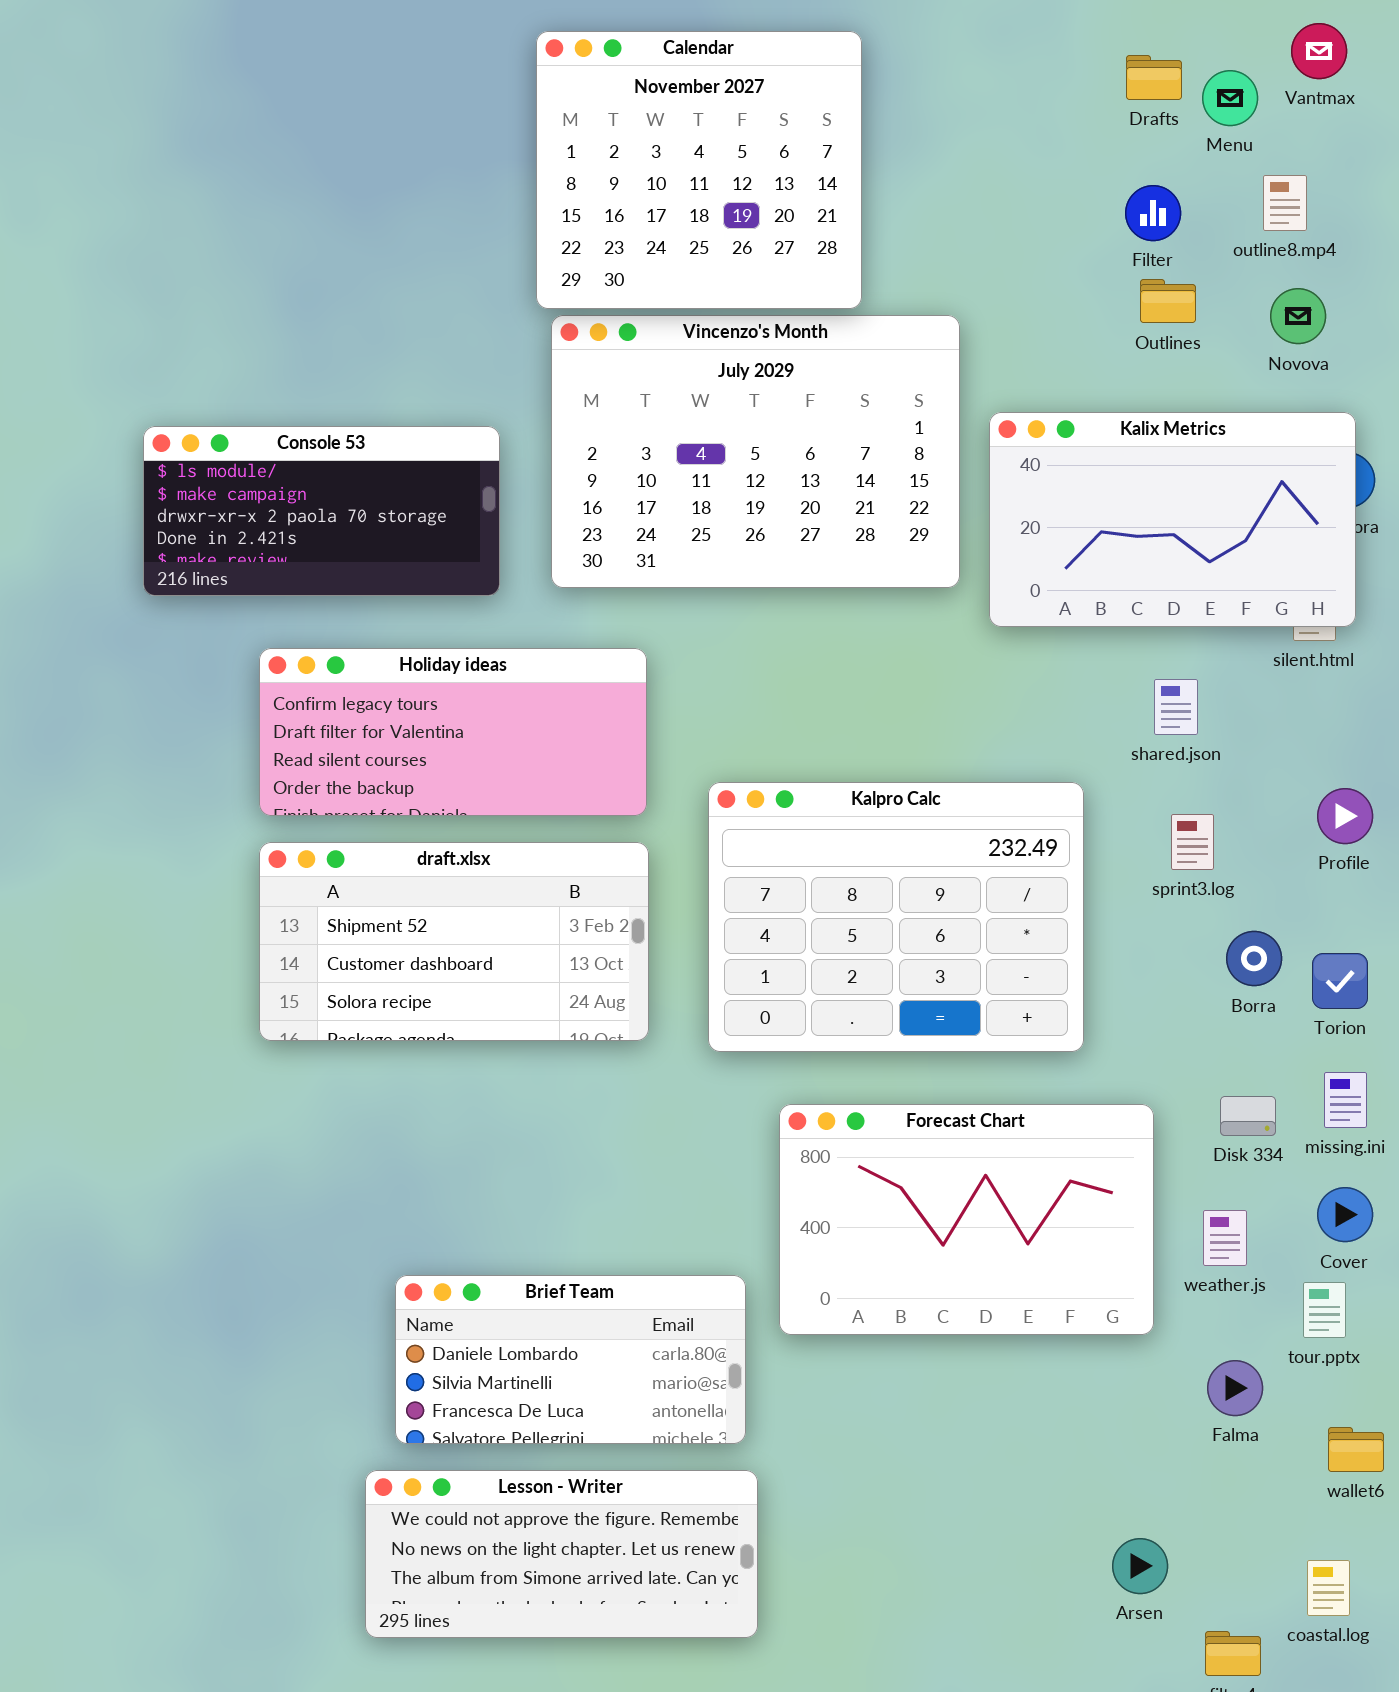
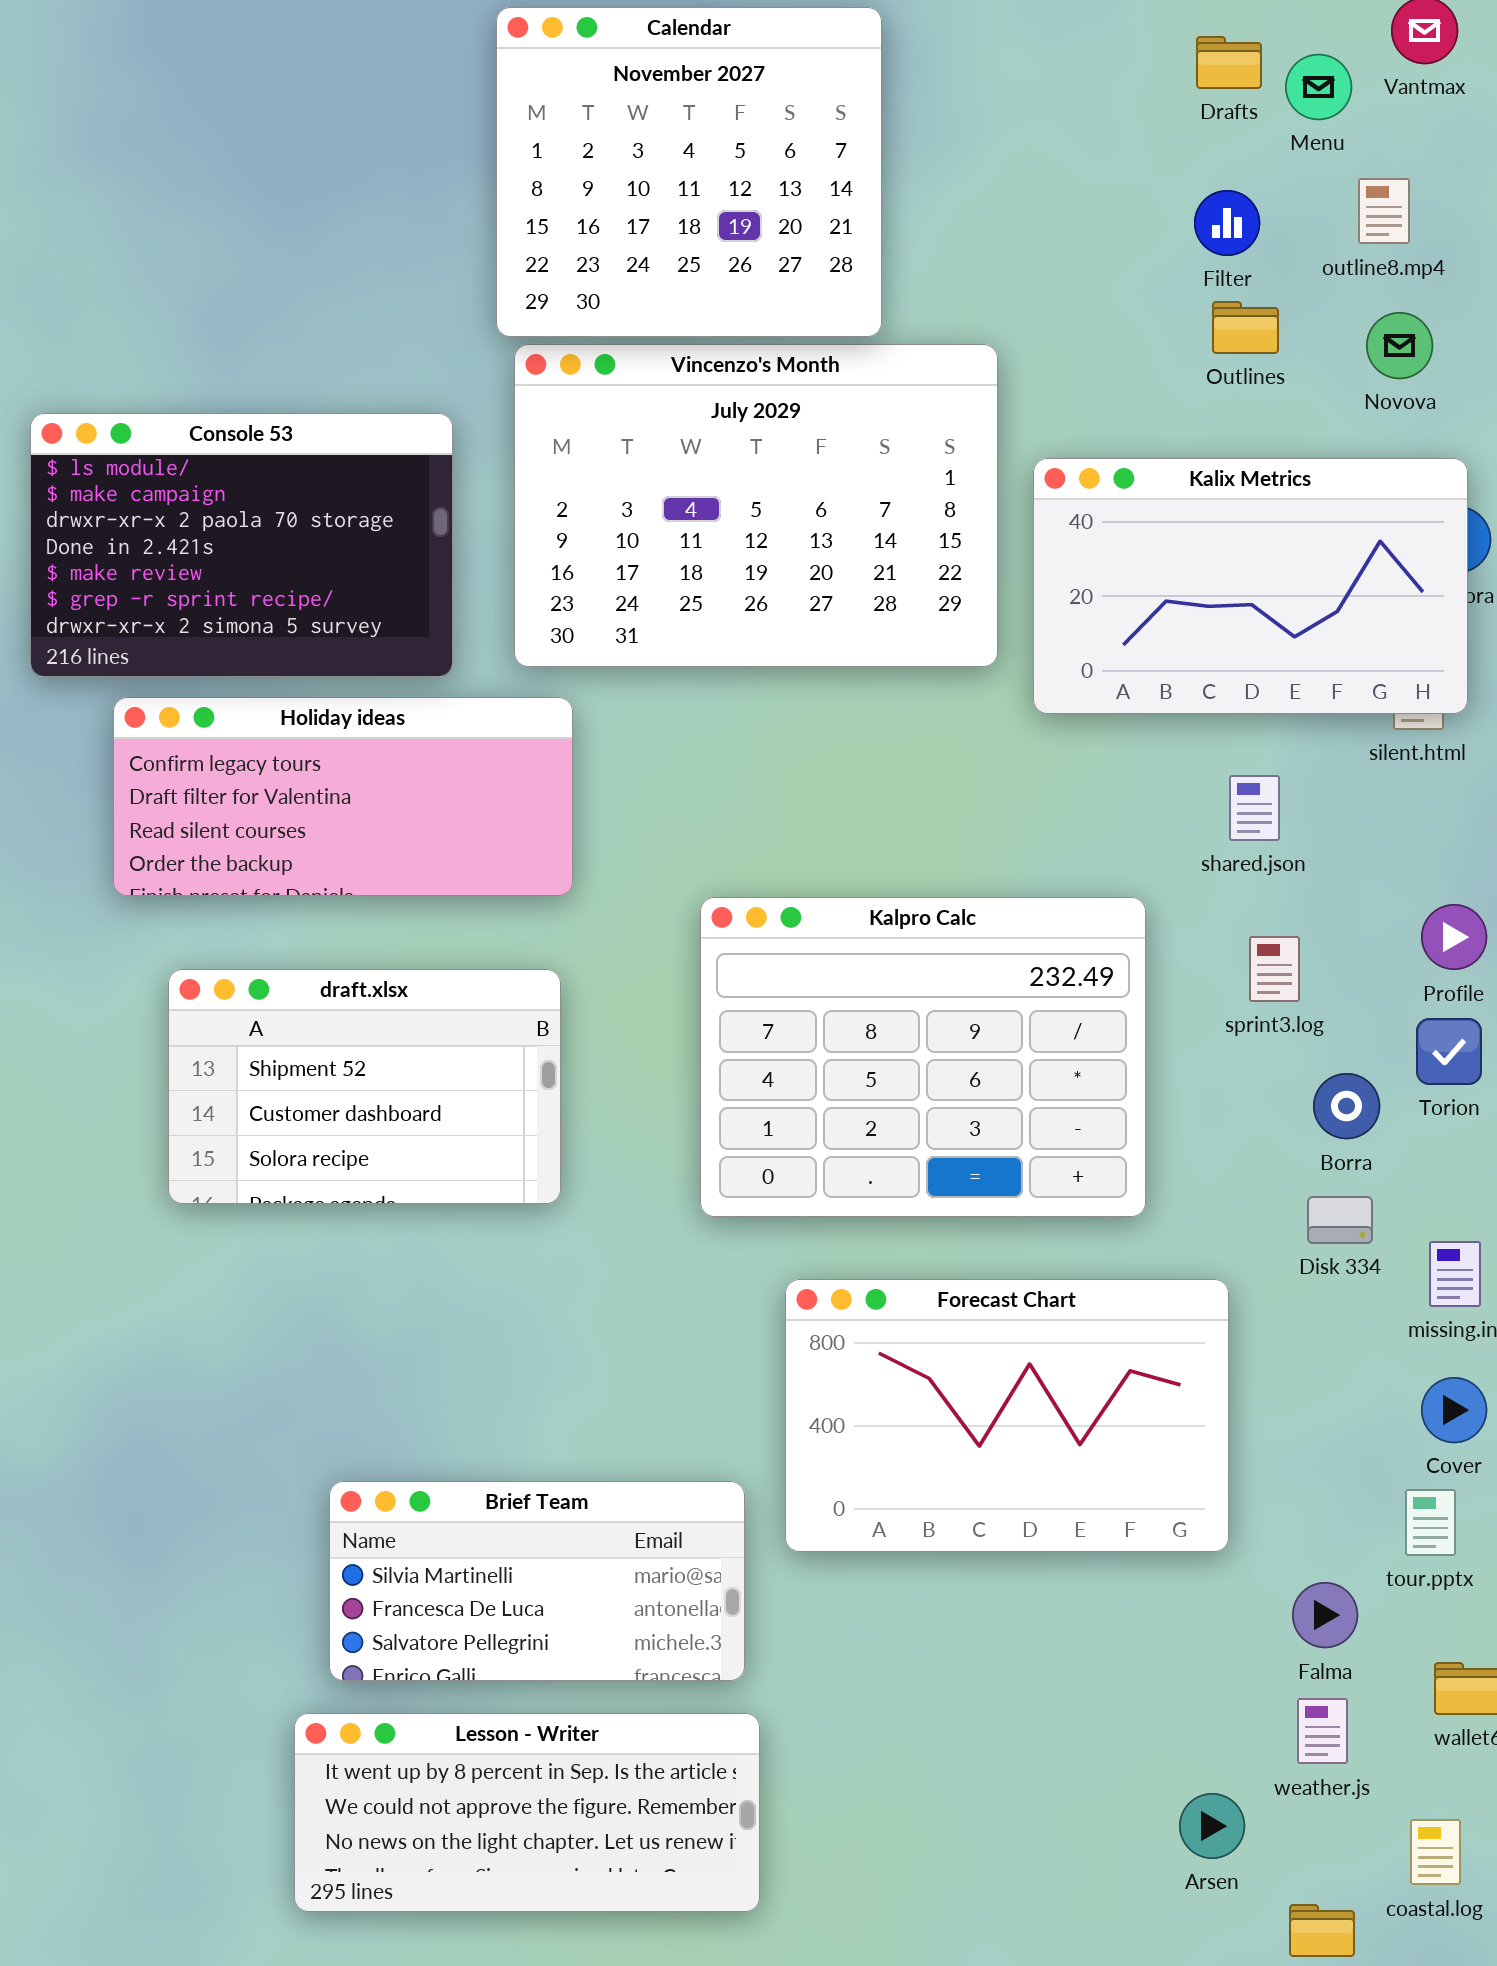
Console 53: [143,426,500,596] -> [30,413,453,677], resized
Holiday ideas: [259,648,647,816] -> [113,697,573,896], moved
draft.xlsx: [259,842,649,1041] -> [168,969,561,1204], resized
Torion: [1312,953,1368,1009] -> [1416,1018,1482,1085], moved
Disk 334: [1220,1096,1276,1136] -> [1307,1196,1373,1244], moved
weather.js: [1203,1210,1247,1266] -> [1297,1698,1348,1764], moved
Brief Team: [395,1275,746,1444] -> [329,1481,745,1681], scrolled down 1 row
Lesson - Writer: [365,1470,758,1638] -> [294,1713,760,1912], scrolled up 1 row

